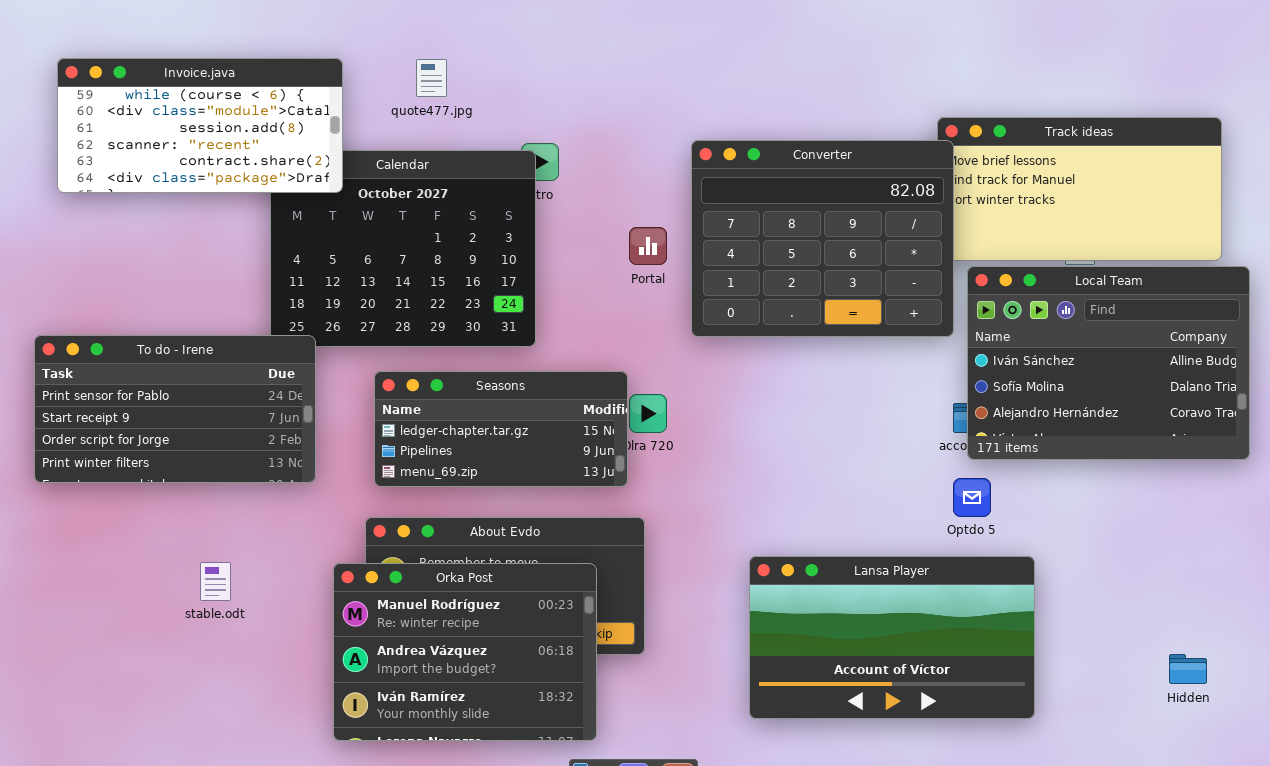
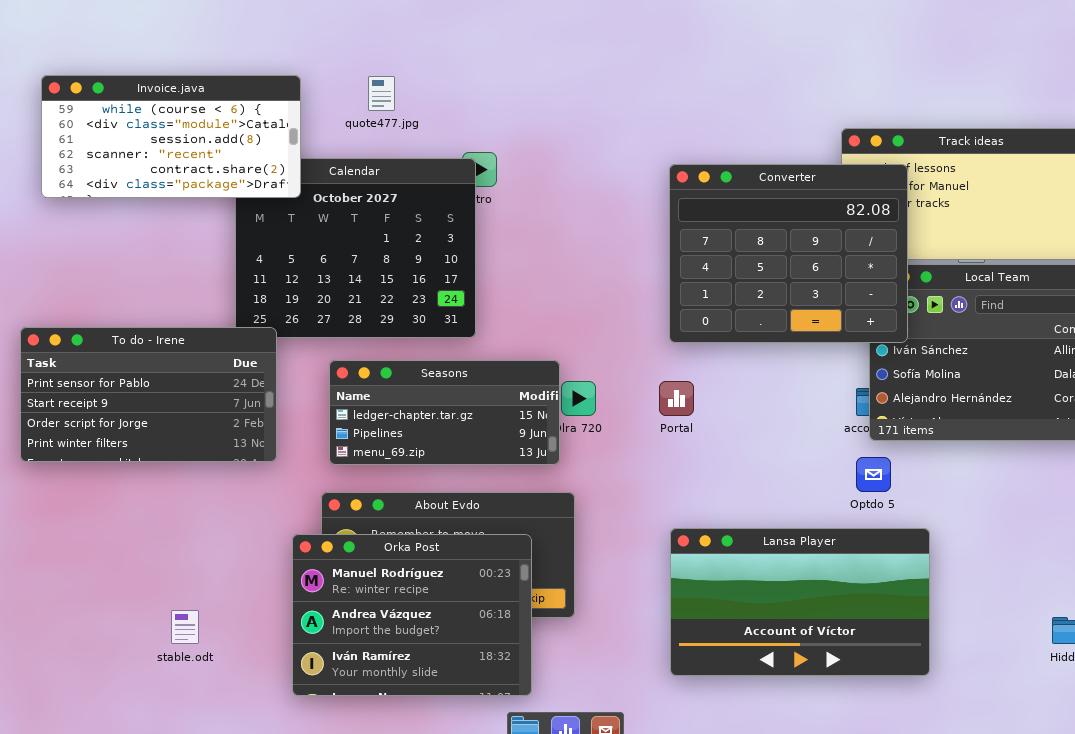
Converter: [691,140,954,337] -> [669,164,908,343], moved
Portal: [629,227,667,265] -> [659,381,694,416], moved
stable.odt: [200,562,231,601] -> [171,610,199,644], moved

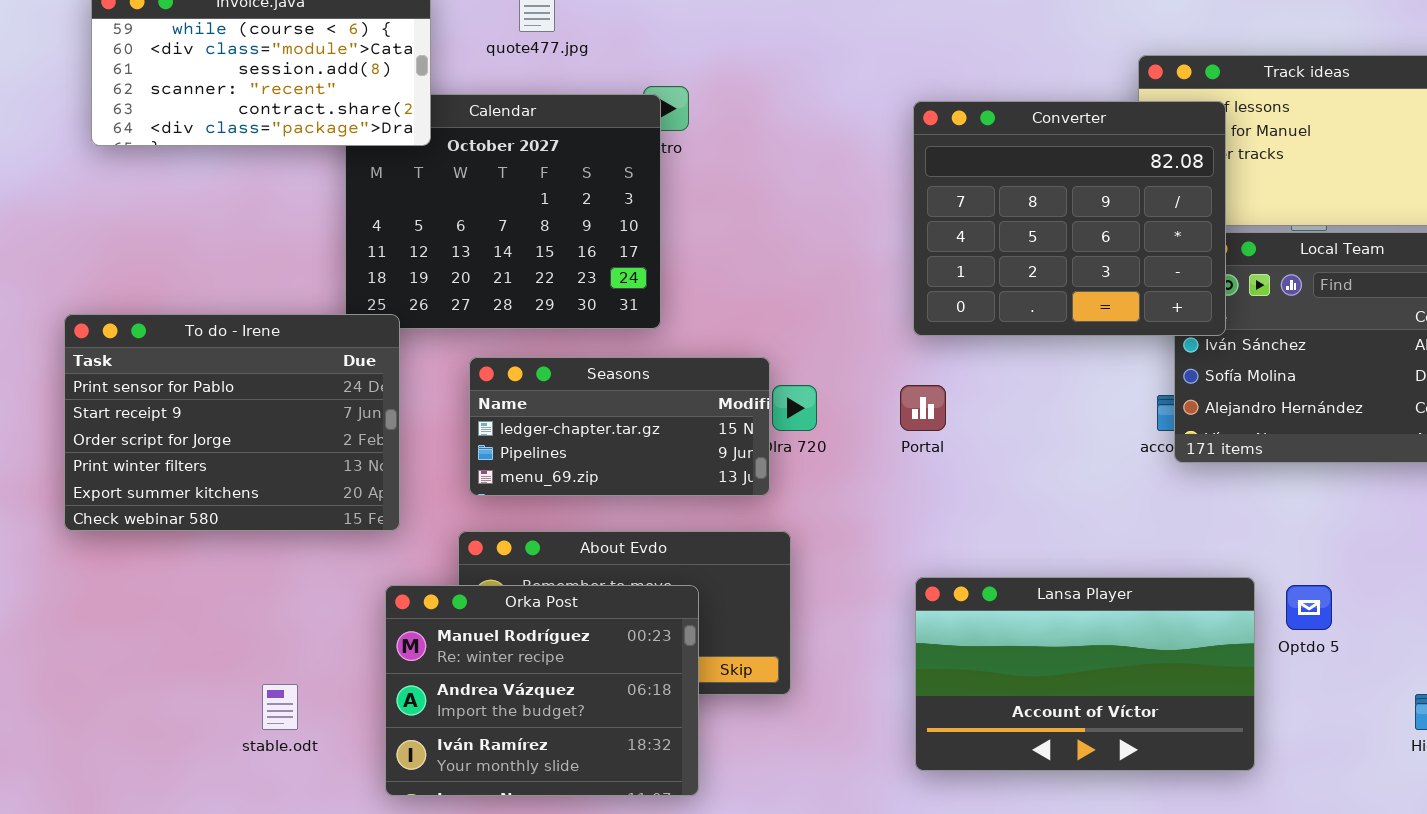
To do - Irene: [20,327,277,462] -> [64,314,400,531], resized
Optdo 5: [856,457,891,492] -> [1286,585,1332,630], moved
Orka Post: [292,534,532,696] -> [385,585,699,796], moved

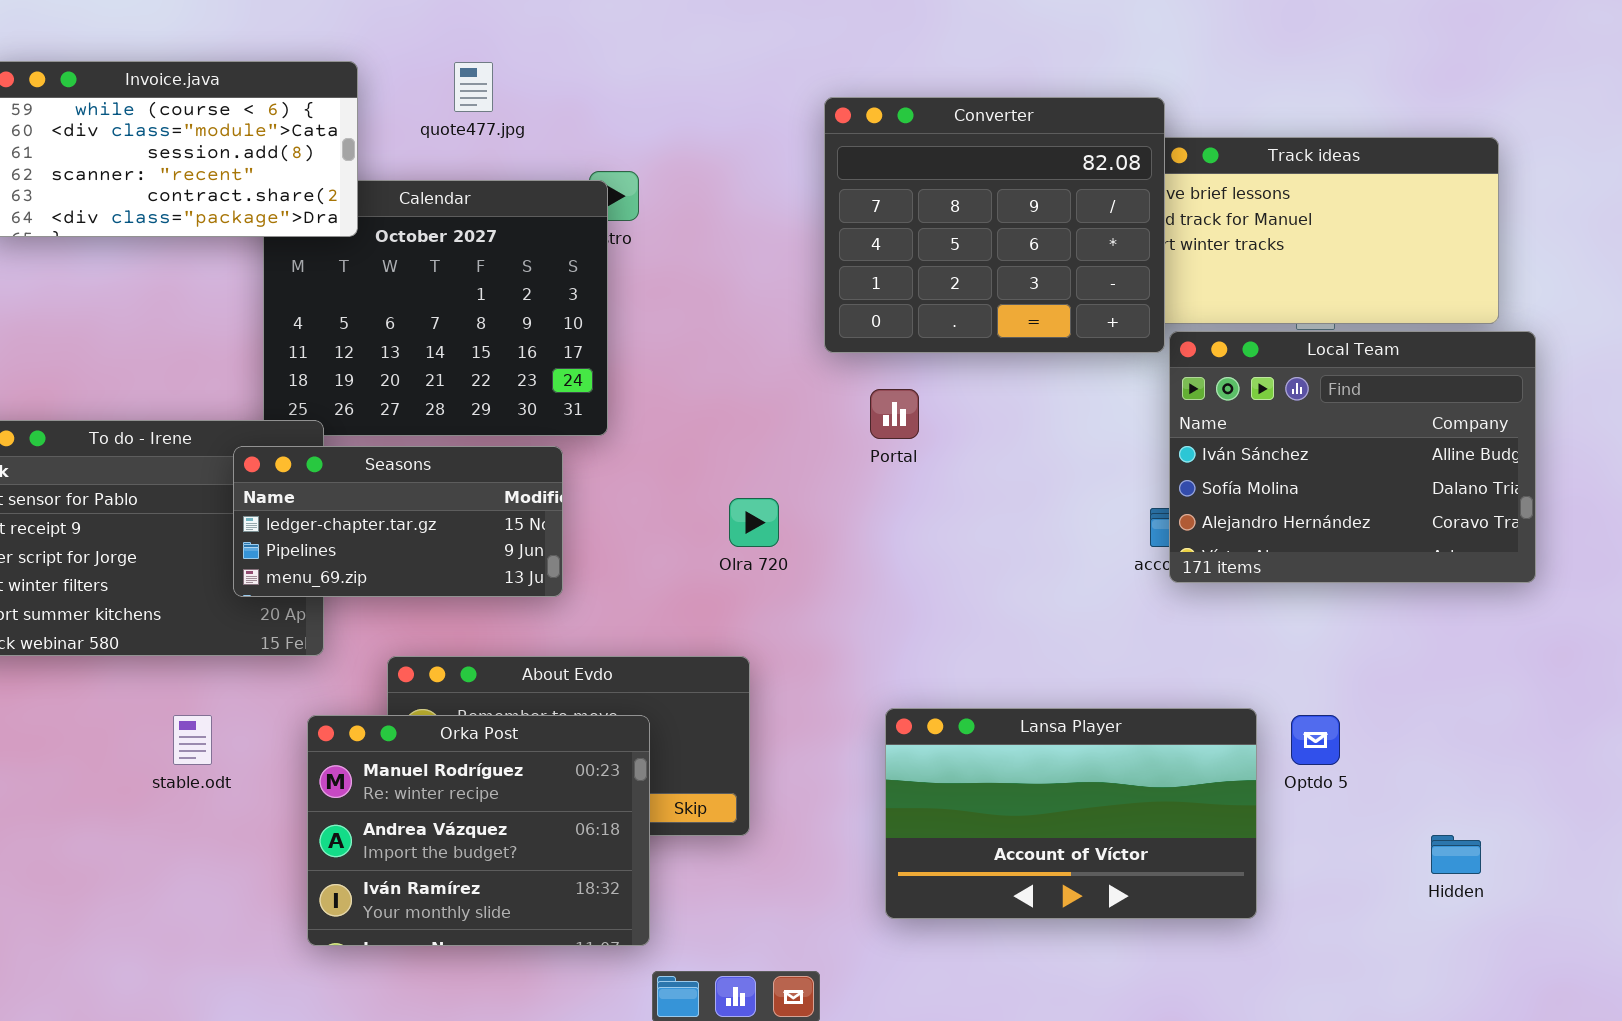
Converter: [913,101,1226,336] -> [824,97,1165,353], moved
Seasons: [469,357,770,496] -> [233,446,563,597], moved
Portal: [900,385,946,431] -> [870,389,919,439], moved
stable.odt: [262,684,298,730] -> [173,715,212,765], moved

